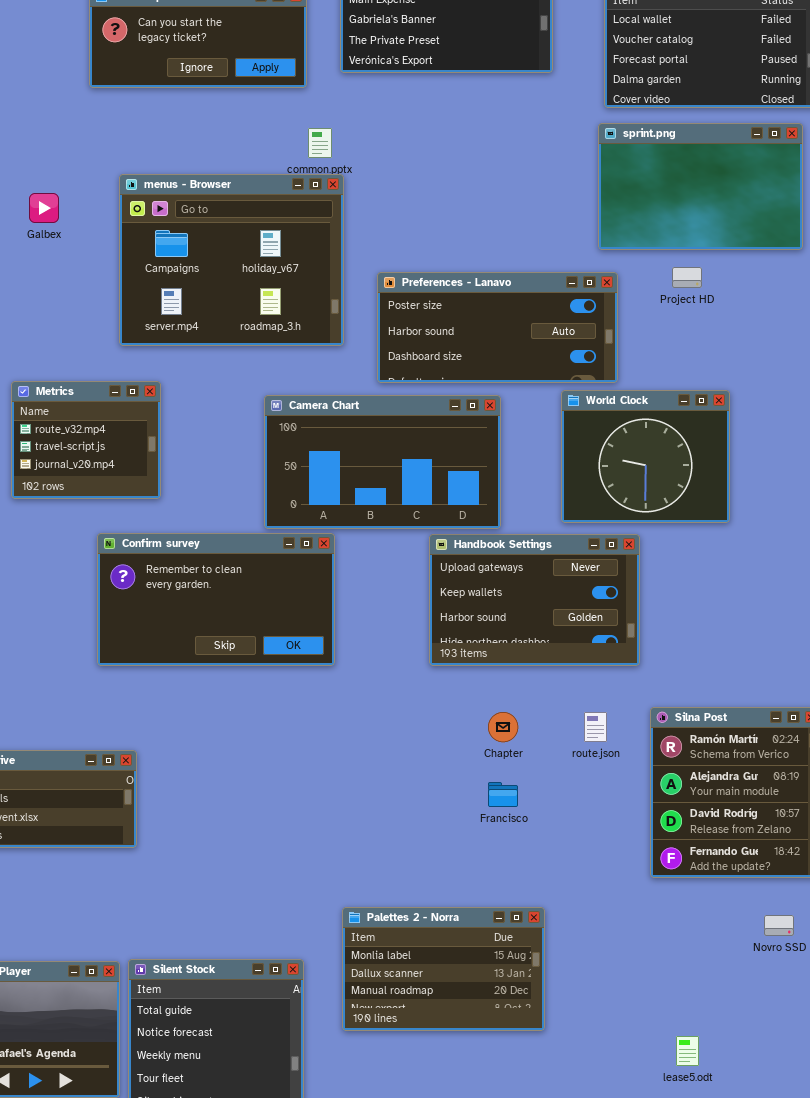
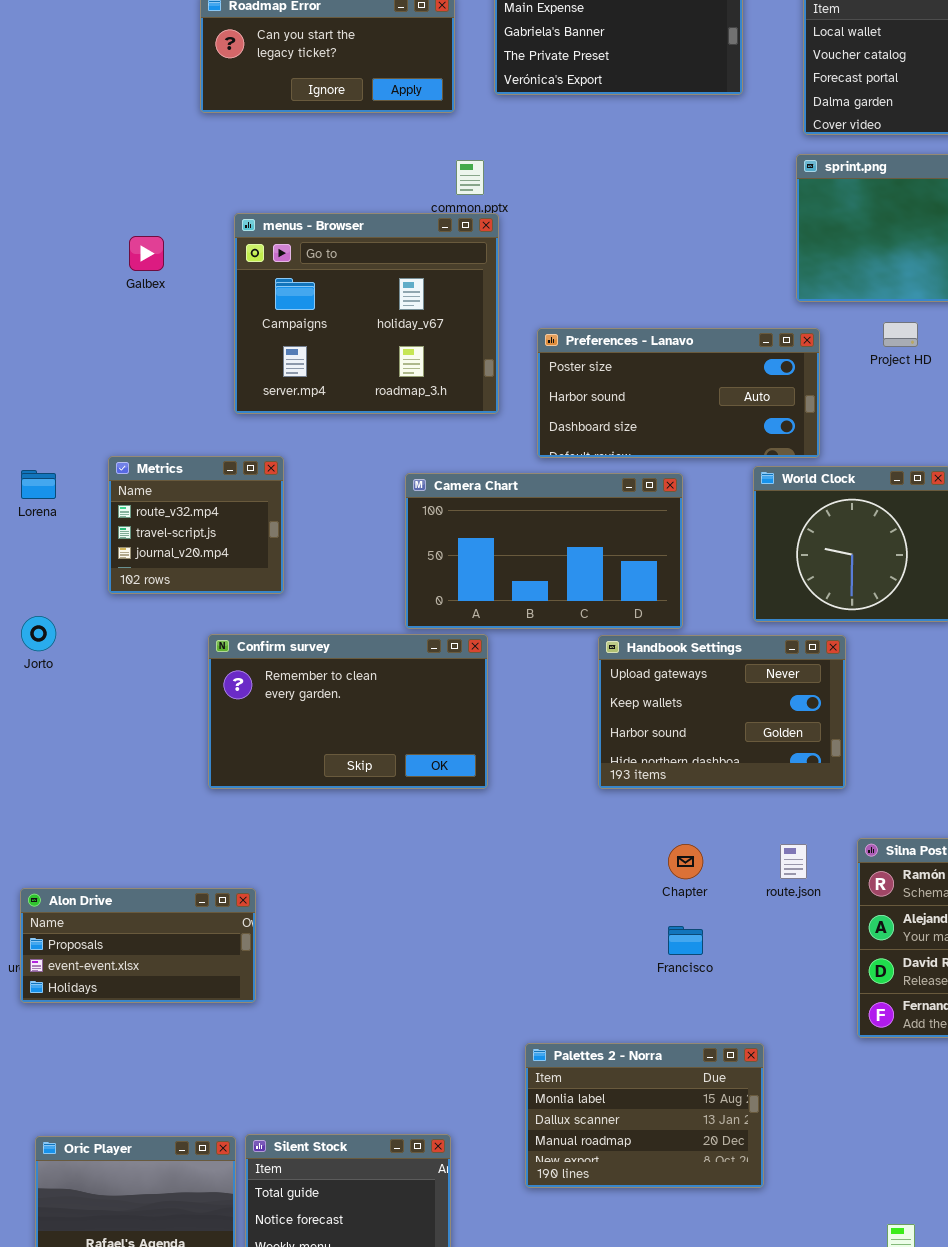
Palettes 2 - Norra: [342,907,545,1031] -> [525,1043,764,1188], moved

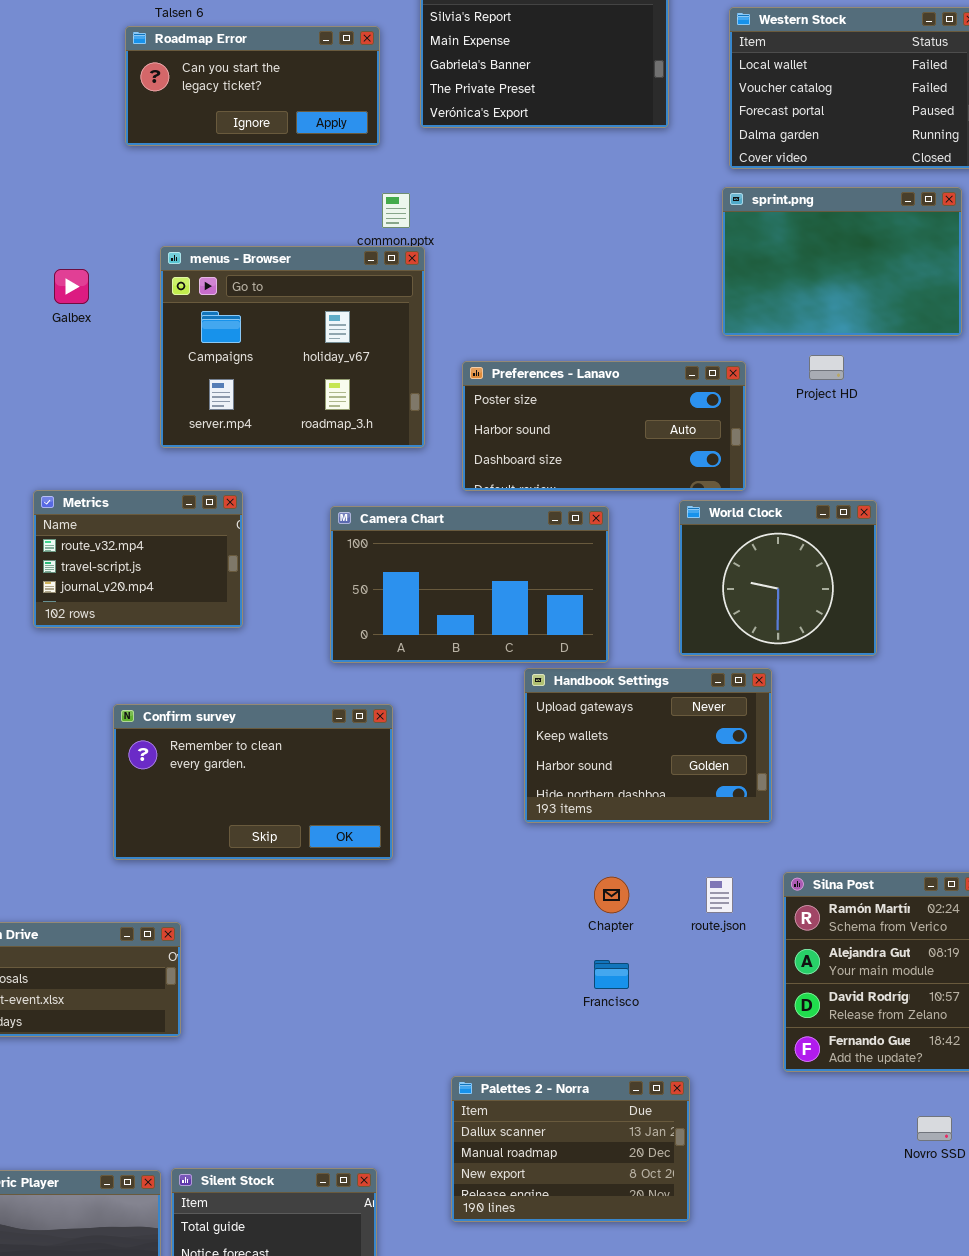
Metrics: [108,456,284,594] -> [33,490,243,628], resized
Confirm survey: [208,634,488,789] -> [113,704,393,860], moved
Palettes 2 - Norra: [525,1043,764,1188] -> [451,1076,690,1222], scrolled down 1 row

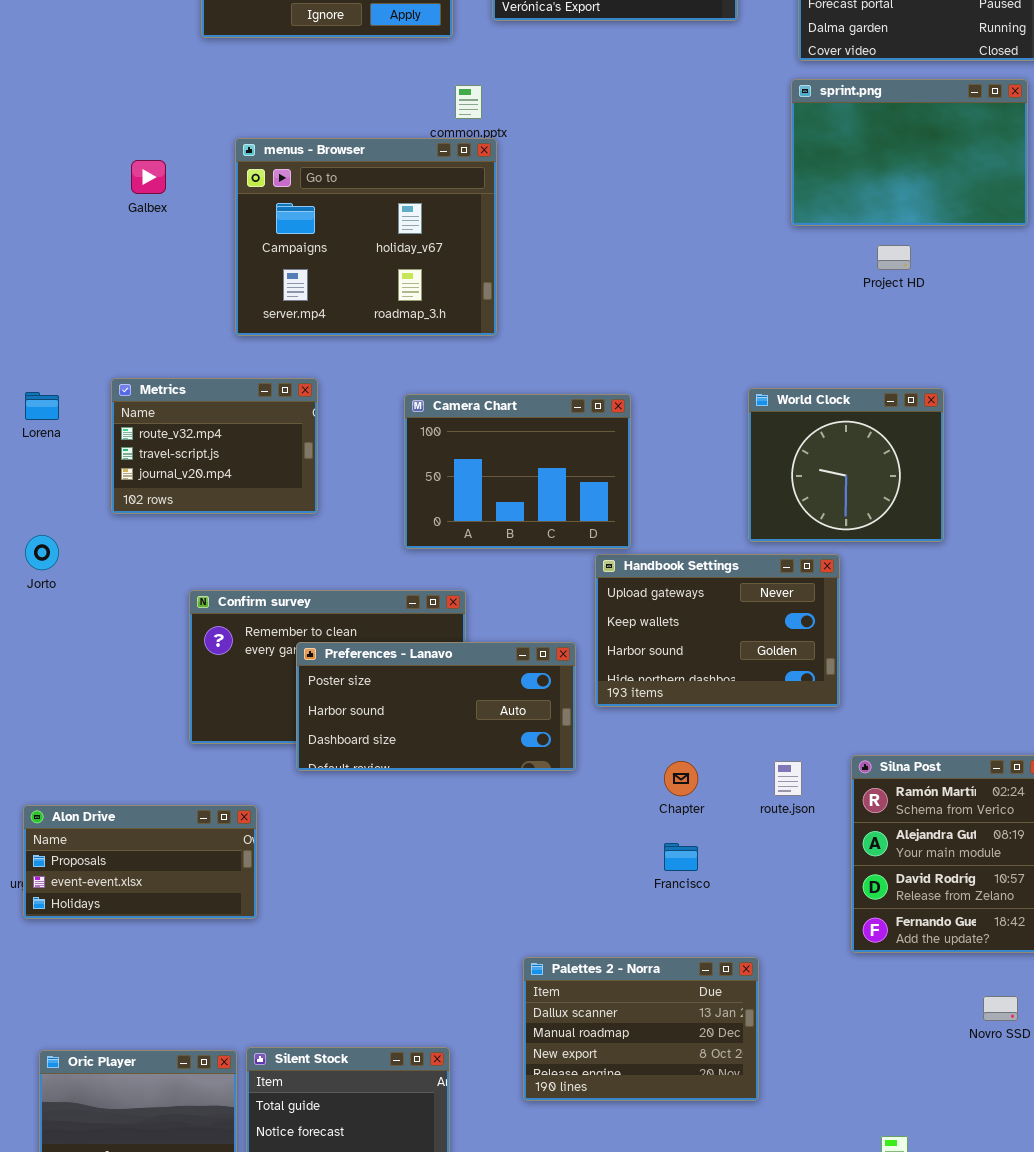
Preferences - Lanavo: [462,361,746,491] -> [296,642,576,771], moved
Camera Chart: [330,506,609,663] -> [404,394,631,549], resized

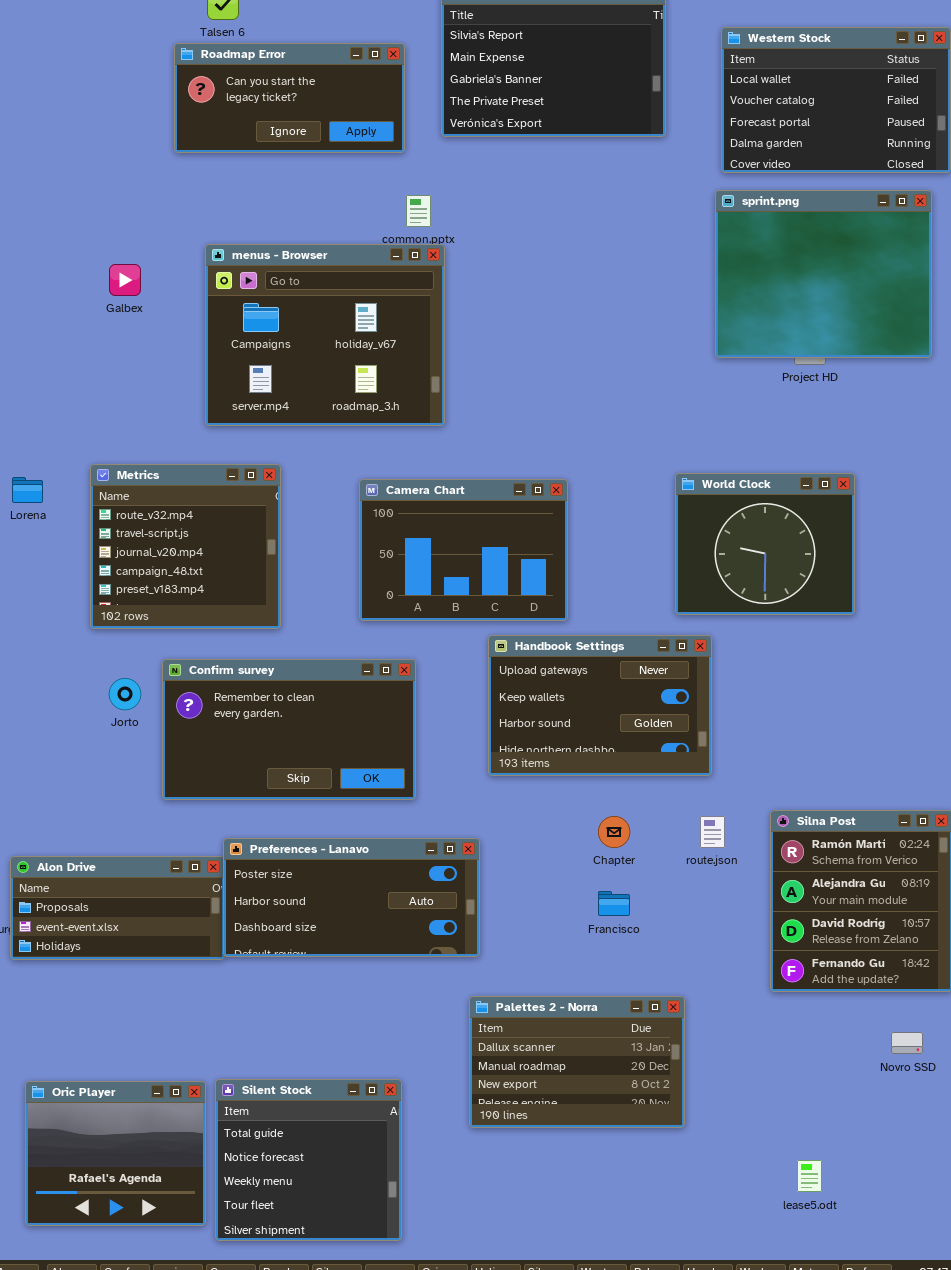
sprint.png: [791,79,1028,226] -> [715,190,932,358], resized
Metrics: [111,378,318,514] -> [90,464,281,629], resized
Jorto: [25,535,59,570] -> [109,678,141,710], moved
Handbook Settings: [595,554,840,707] -> [488,635,712,776], moved
Preferences - Lanavo: [296,642,576,771] -> [223,838,480,957], moved

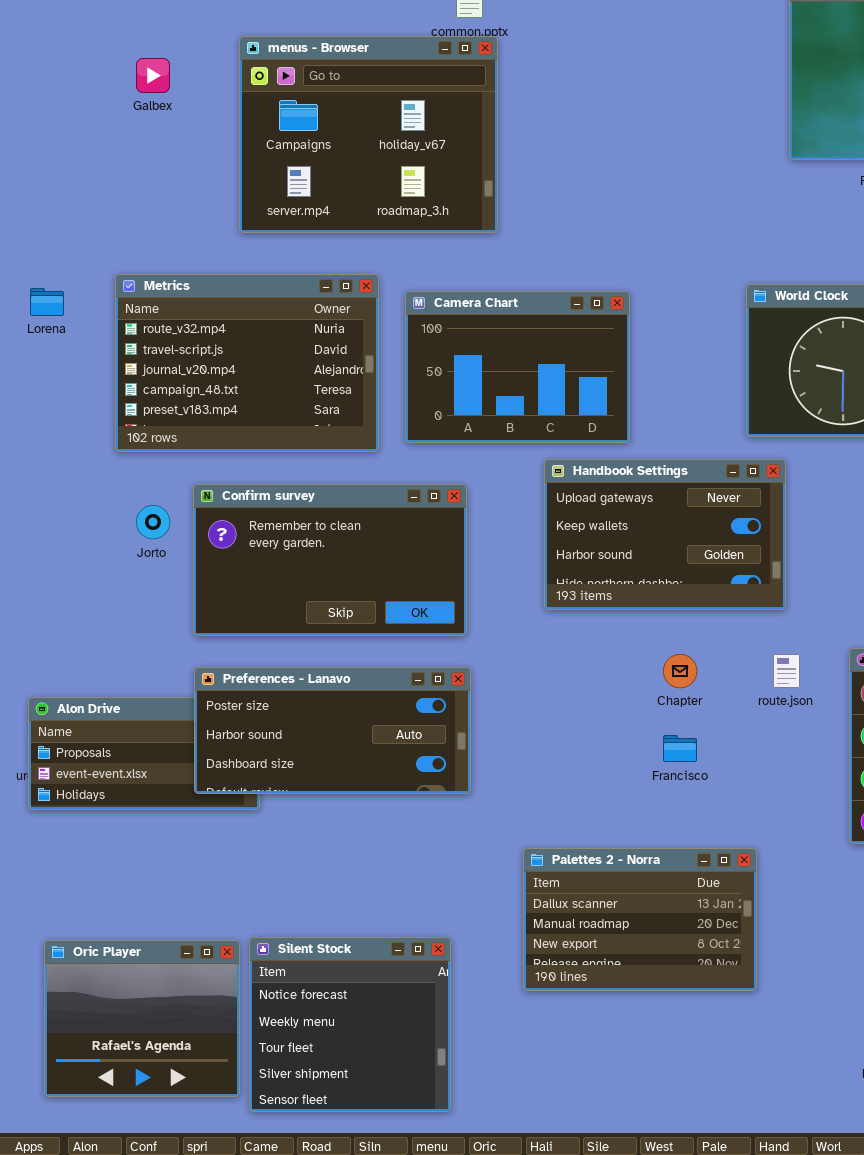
Metrics: [90,464,281,629] -> [115,274,379,452], resized
Preferences - Lanavo: [223,838,480,957] -> [194,667,471,794], moved
Silent Stock: [215,1079,402,1241] -> [249,937,451,1112], scrolled down 1 row

